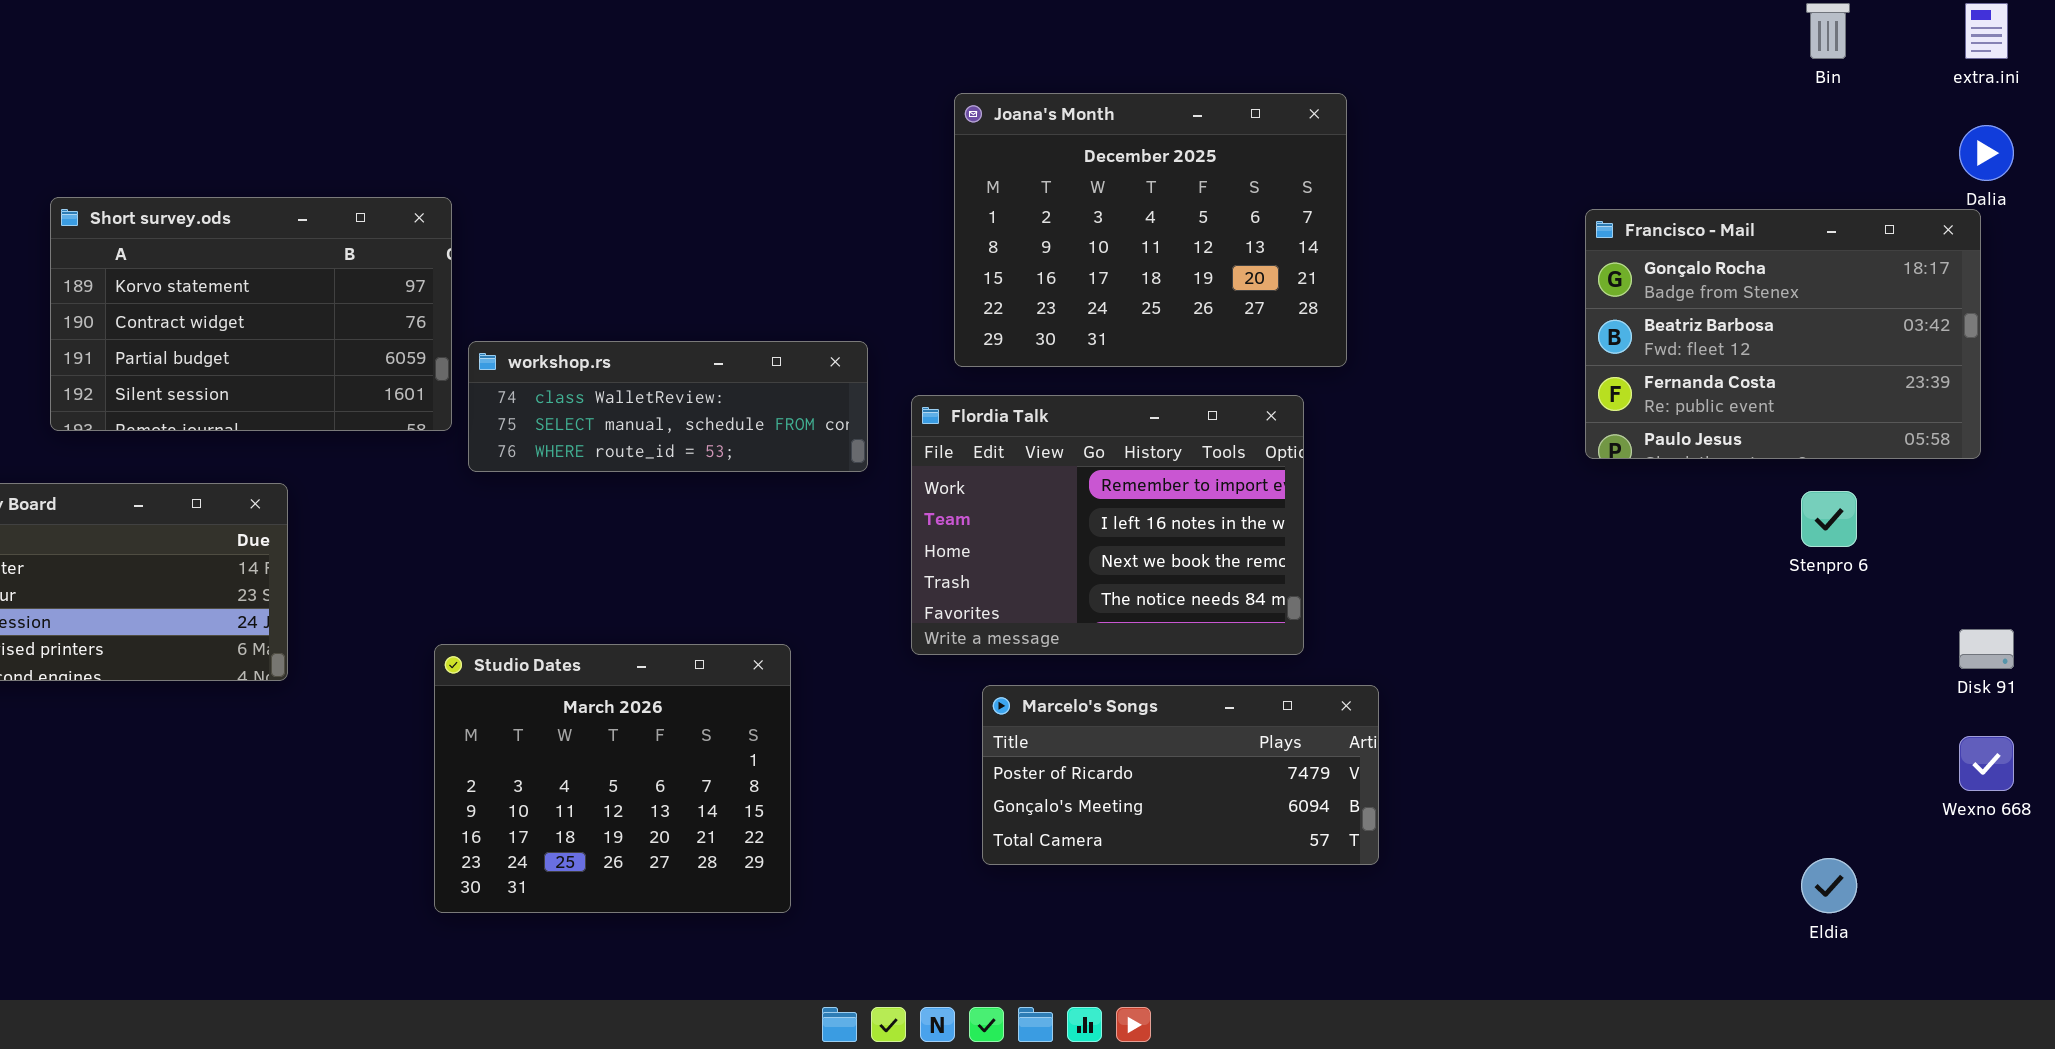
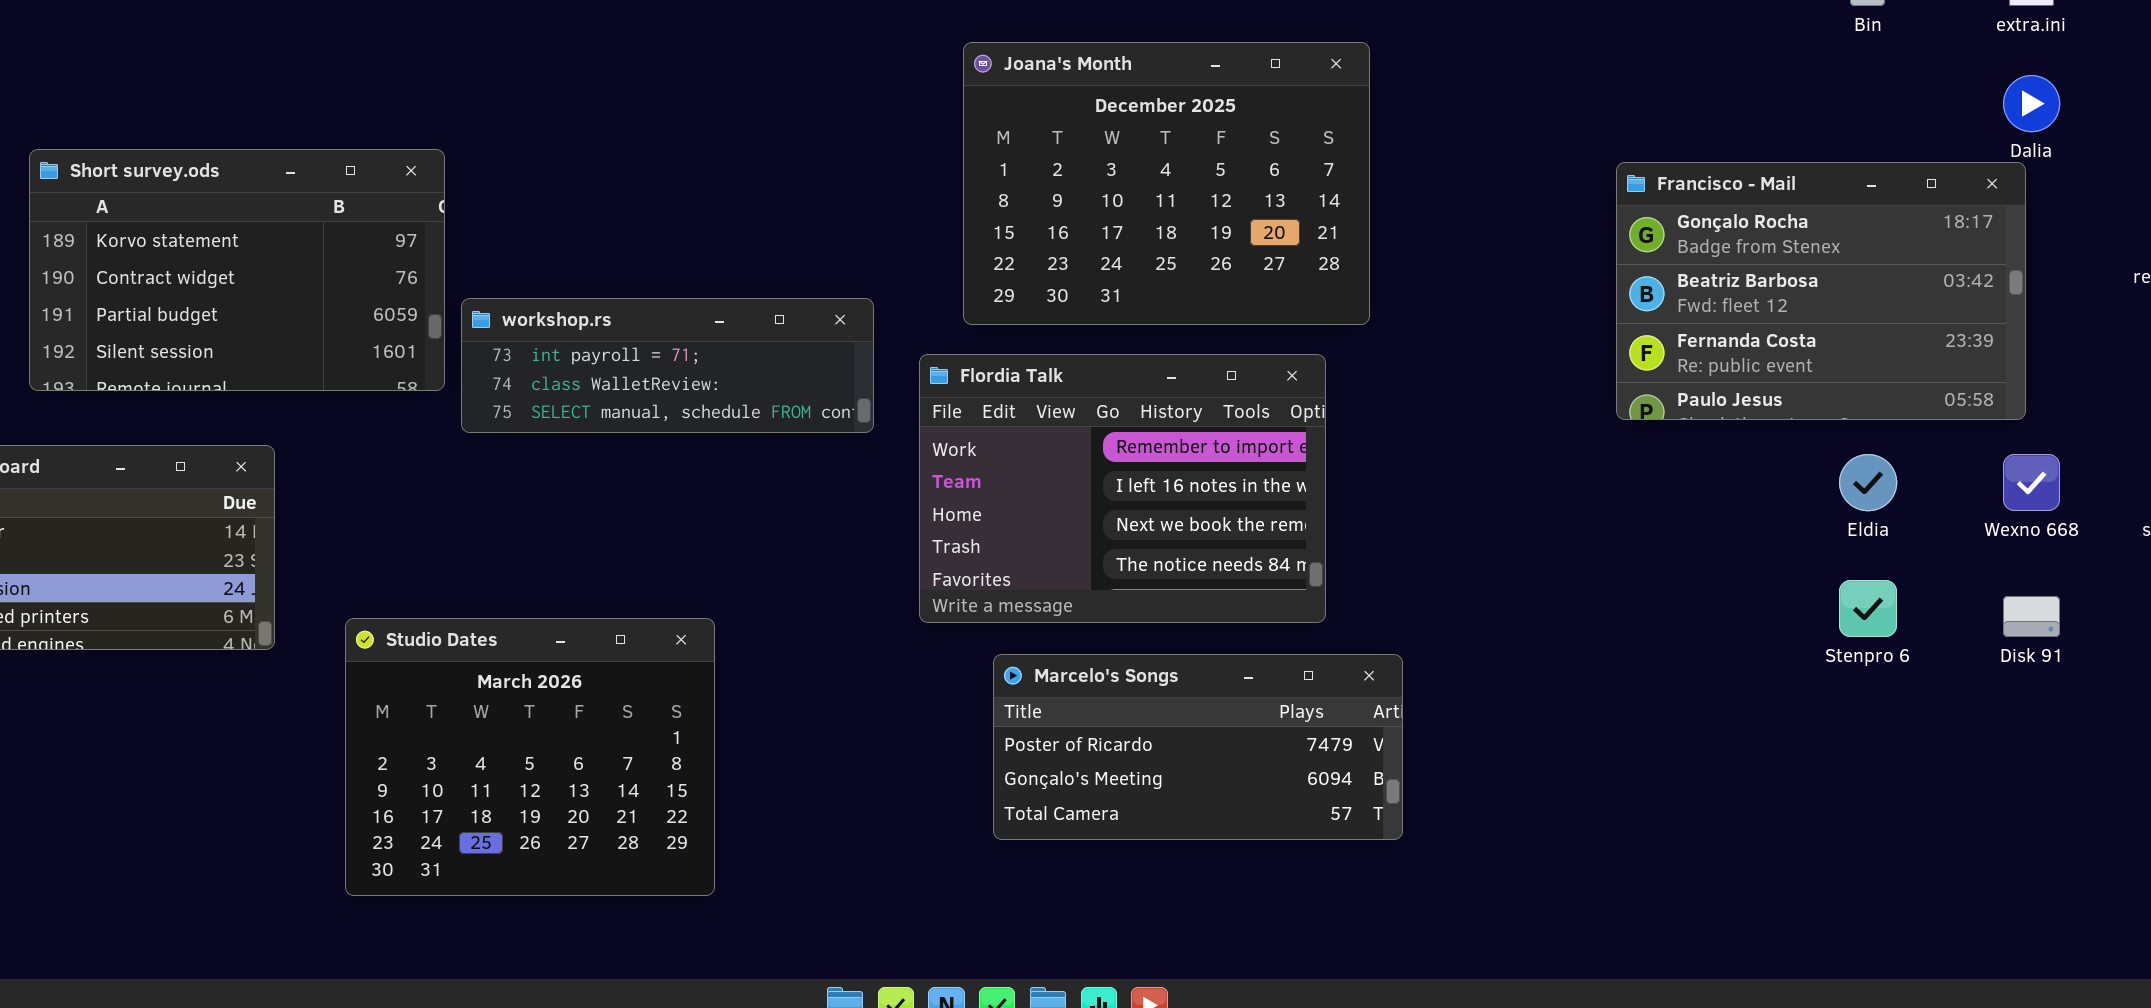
workshop.rs: [468,341,868,472] -> [461,298,874,433], scrolled up 1 row
Stenpro 6: [1801,491,1857,547] -> [1839,580,1897,637], moved
Studio Dates: [434,644,791,913] -> [345,618,715,896], moved
Wexno 668: [1959,736,2014,791] -> [2003,454,2060,511], moved
Eldia: [1801,858,1857,913] -> [1839,454,1897,511], moved

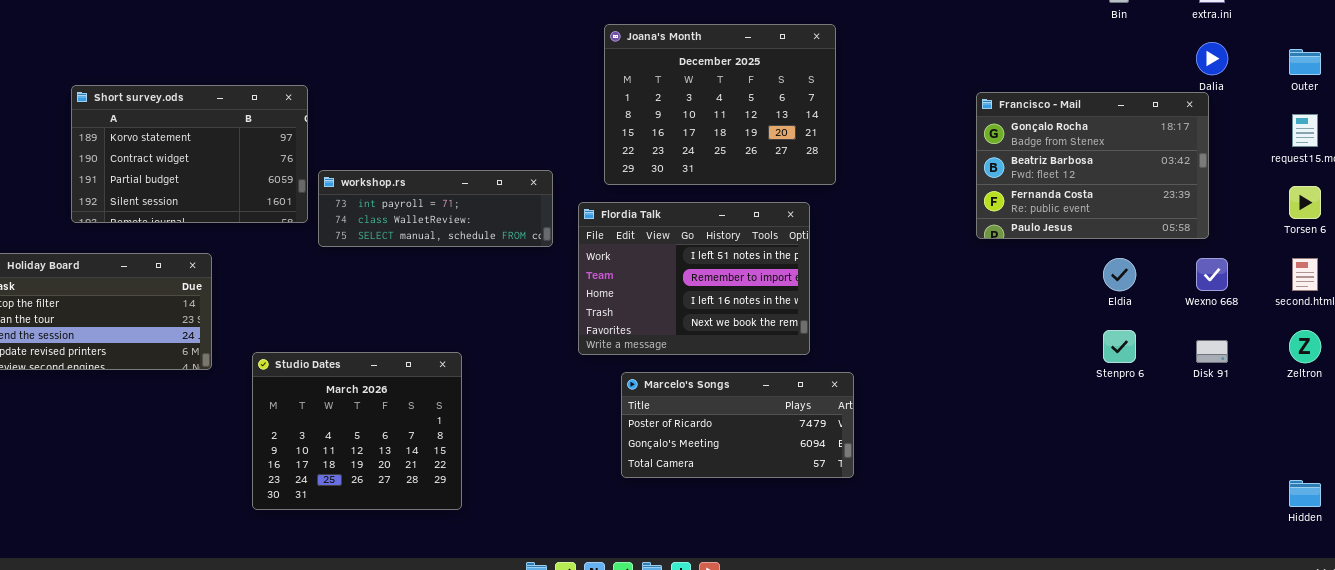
Flordia Talk: [919,354,1326,623] -> [578,202,810,355], scrolled up 1 row

